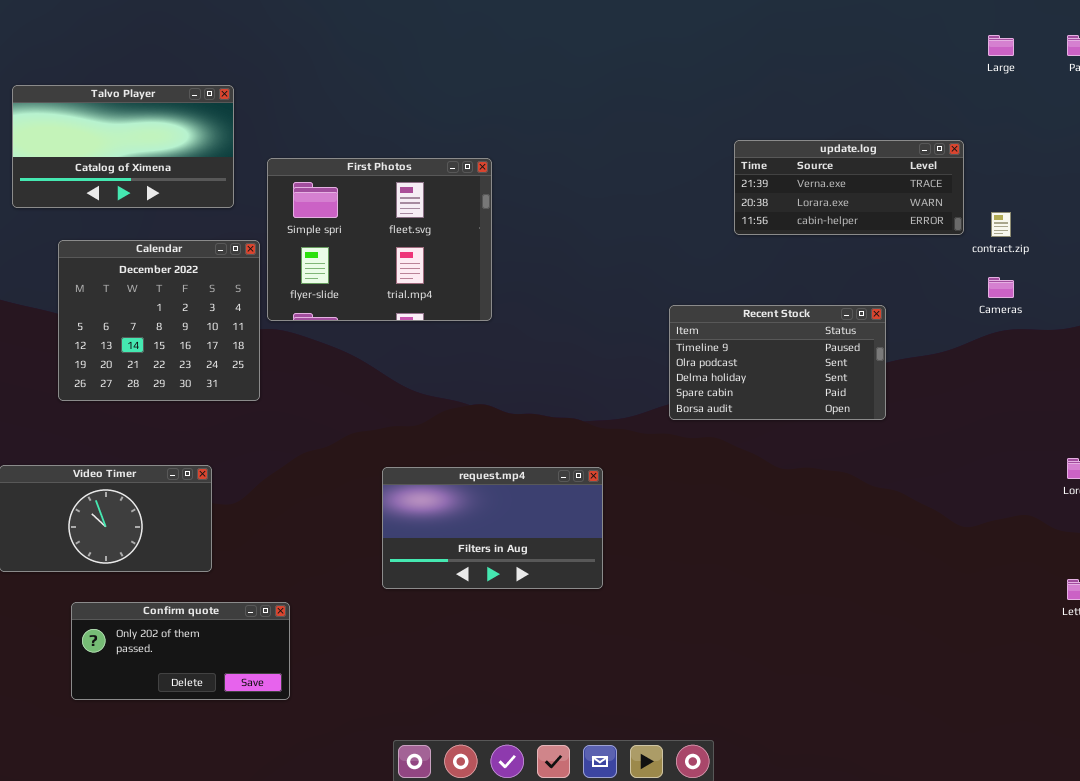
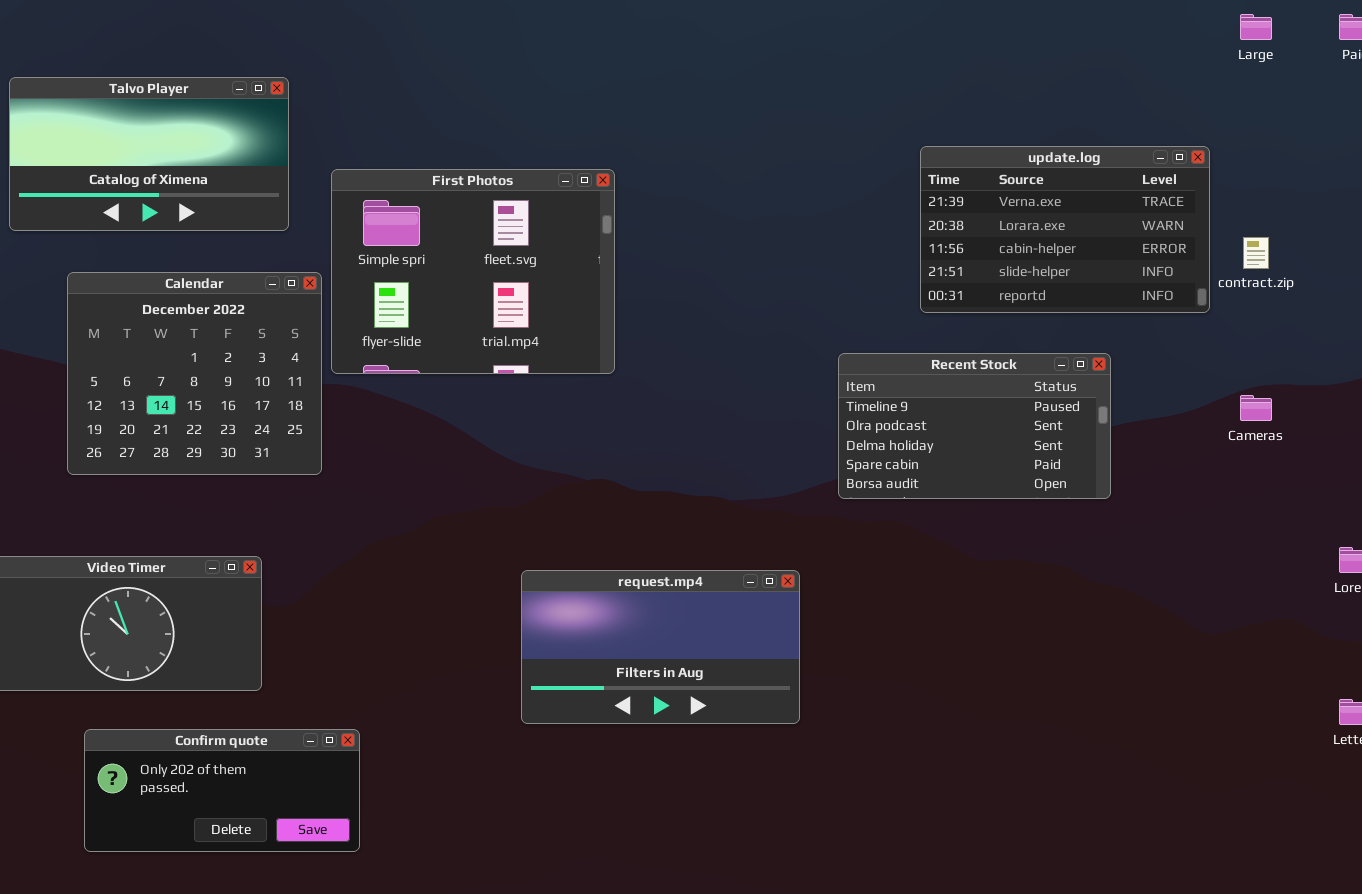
update.log: [734,140,964,235] -> [920,146,1210,313], resized
Cameras: [988,277,1014,298] -> [1240,395,1272,421], moved
request.mp4: [382,467,603,589] -> [521,570,800,724], moved

